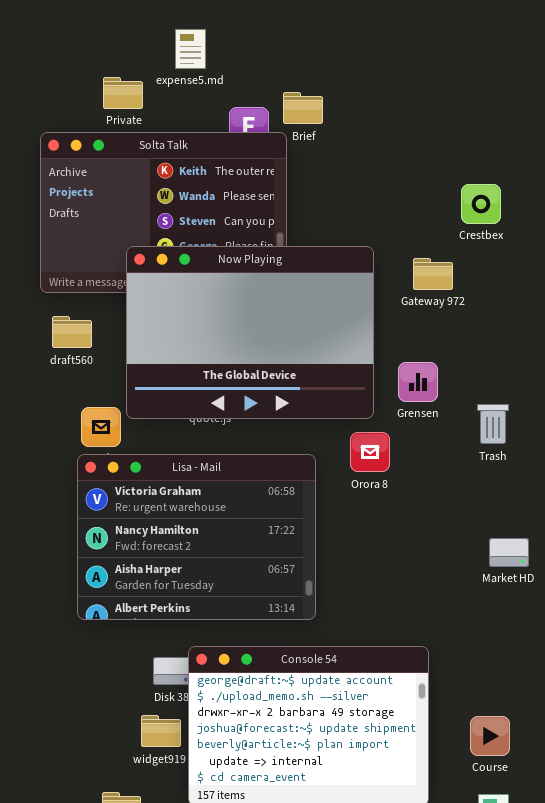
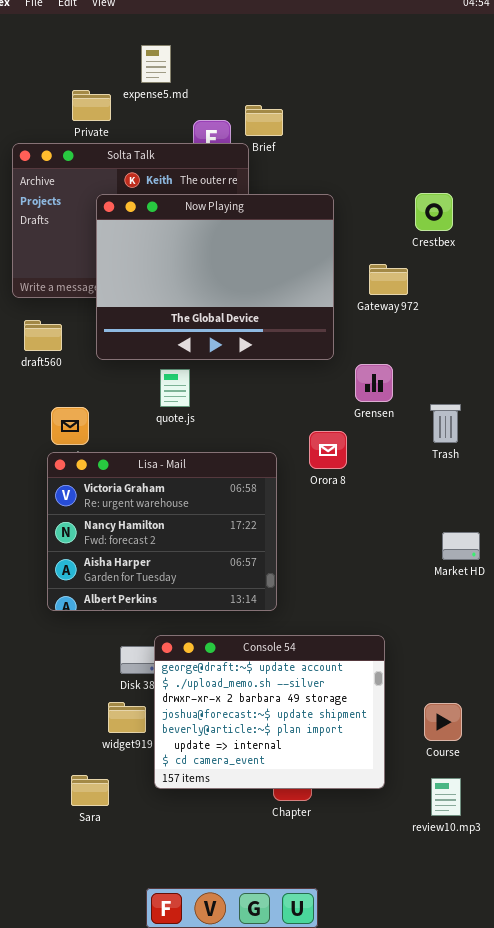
Now Playing: [126,246,374,419] -> [96,194,334,360], moved

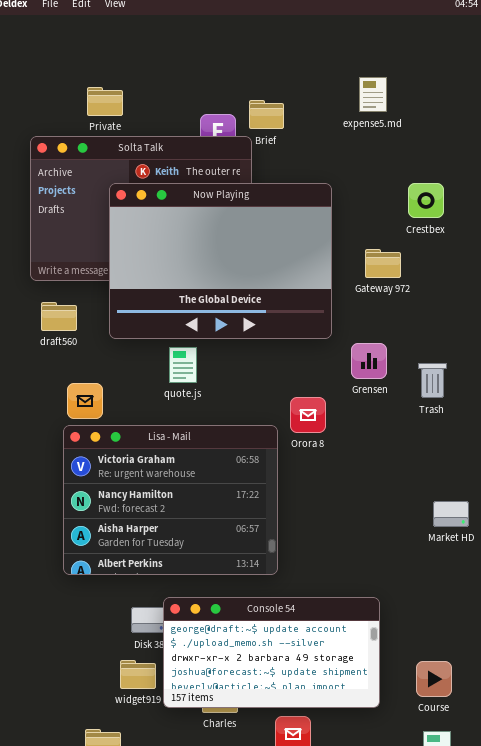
expense5.md: [141,45,171,83] -> [359,77,387,112], moved
Trash: [430,404,461,443] -> [418,363,447,398], moved
Orora 8: [309,431,347,469] -> [290,397,326,433], moved
Console 54: [154,635,385,789] -> [163,597,380,708], resized

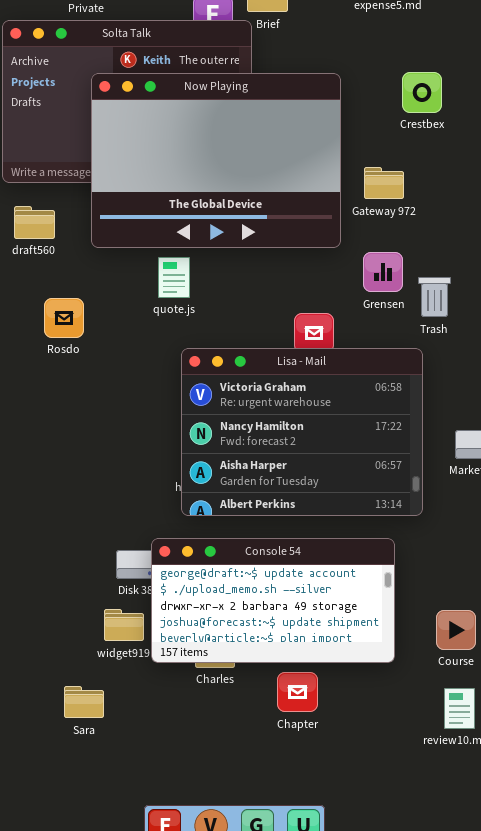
Crestbex: [408,183,444,218] -> [402,72,442,113], moved
Gateway 972: [365,249,401,278] -> [364,167,404,199], moved
Trash: [418,363,447,398] -> [418,277,451,317], moved
Lisa - Mail: [63,425,278,575] -> [181,348,423,516], moved

